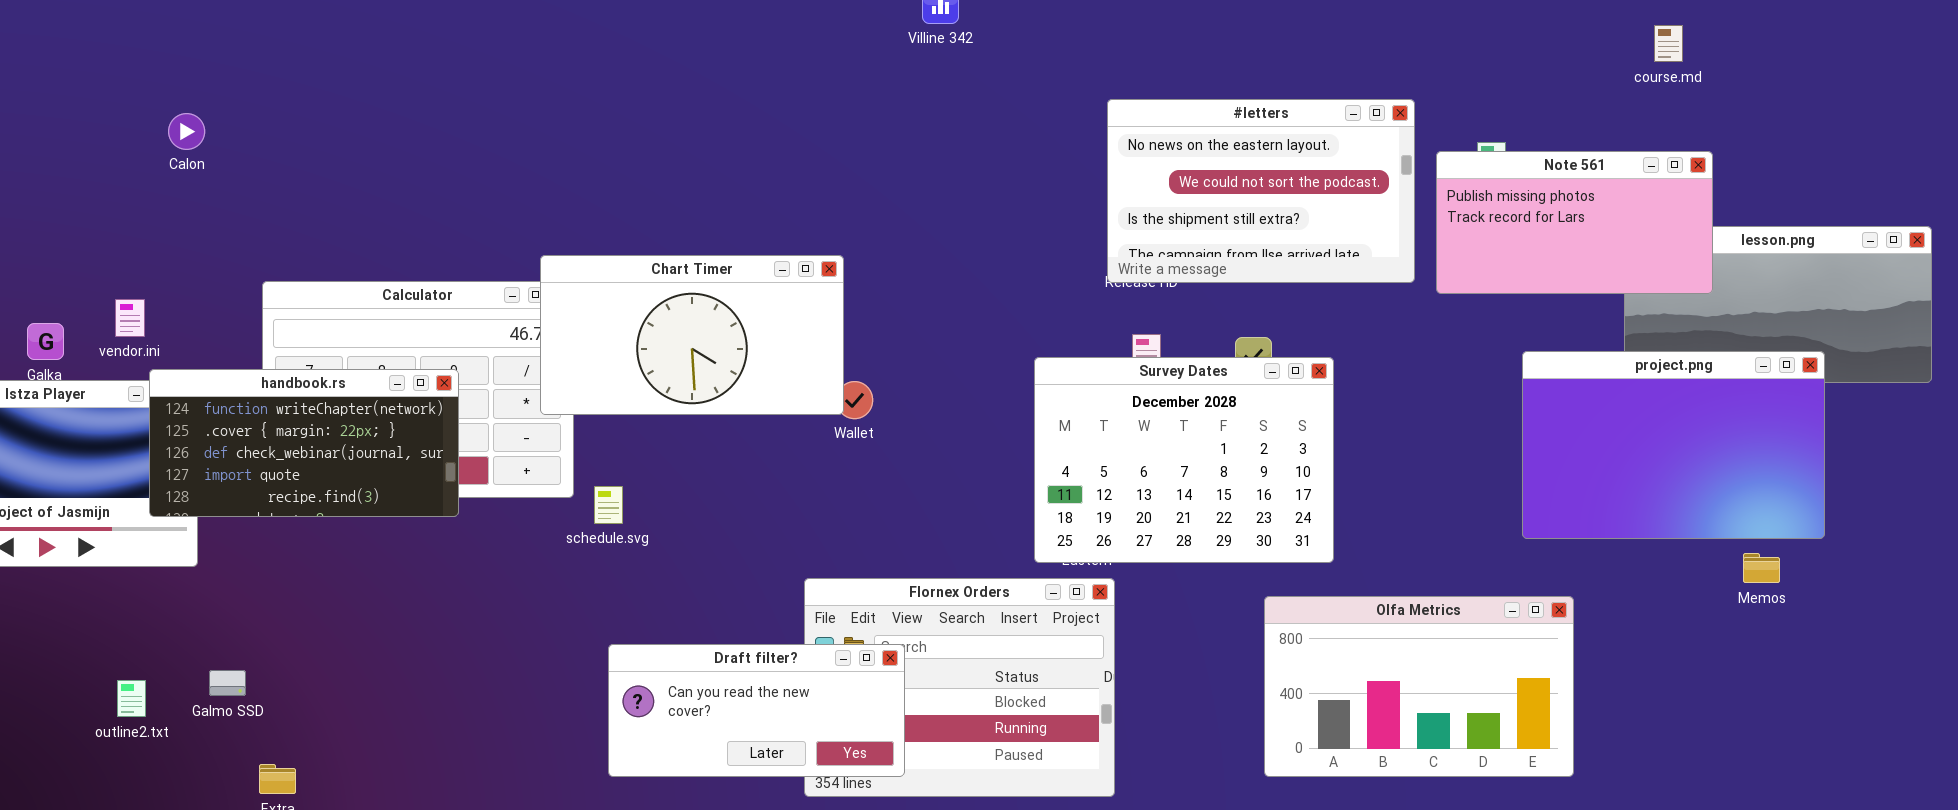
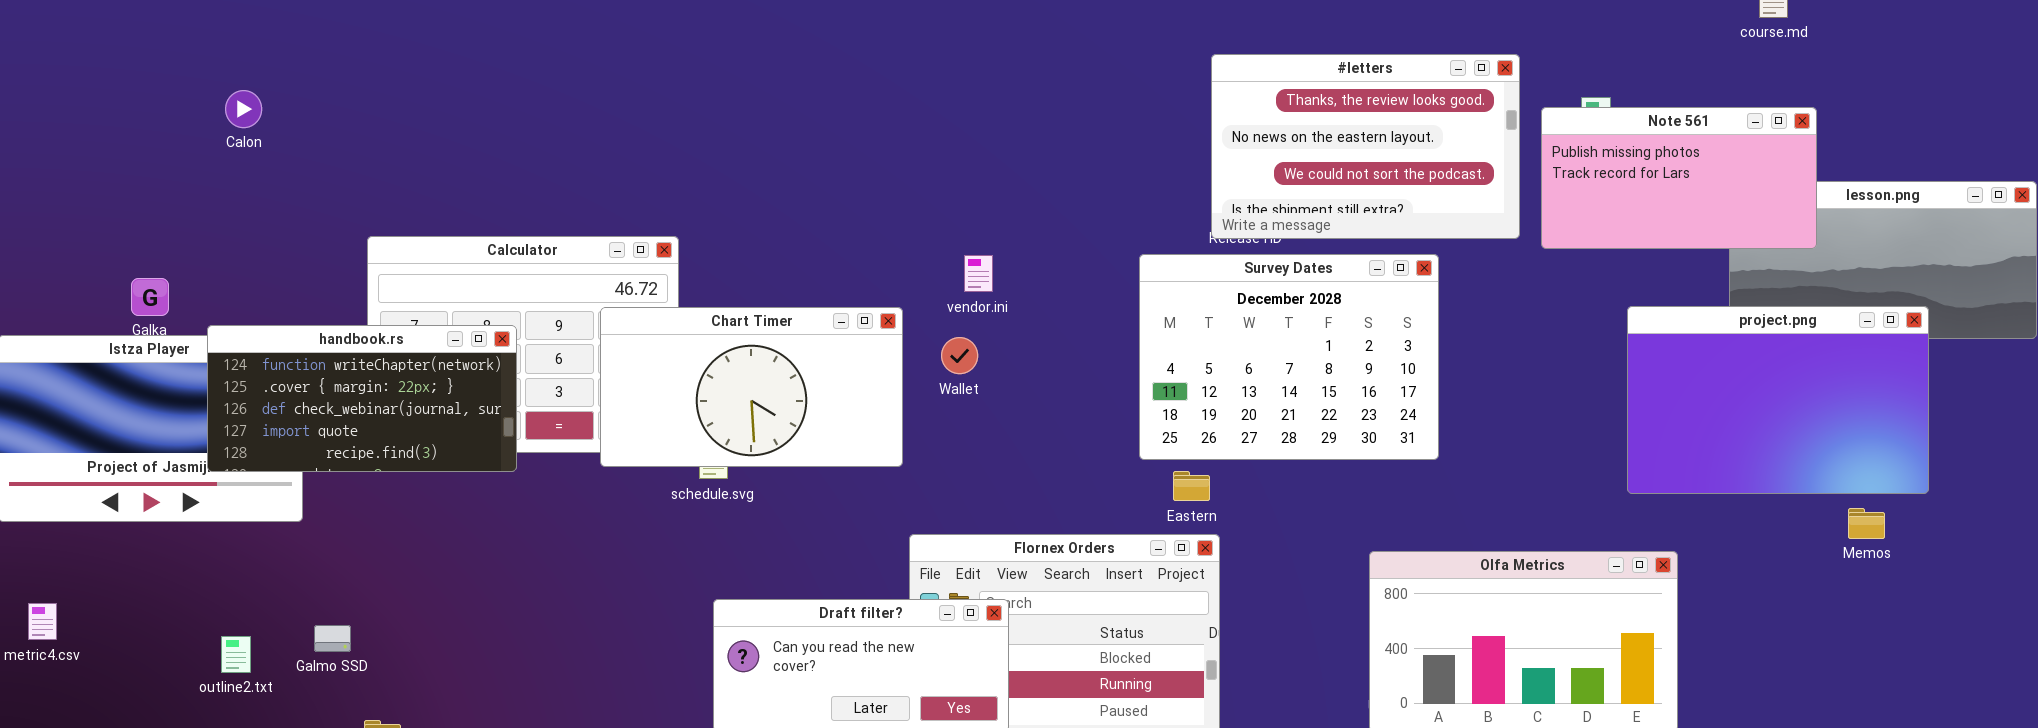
#letters: [1107,99,1415,283] -> [1211,54,1520,239], scrolled up 1 row
Calon: [168,113,205,150] -> [225,90,262,128], moved
Chart Timer: [540,255,844,415] -> [600,307,903,467], moved
vendor.ini: [115,299,145,337] -> [964,255,993,292], moved
Survey Dates: [1034,357,1334,563] -> [1139,254,1439,460], moved
handbook.rs: [149,369,459,517] -> [207,325,517,472], moved

